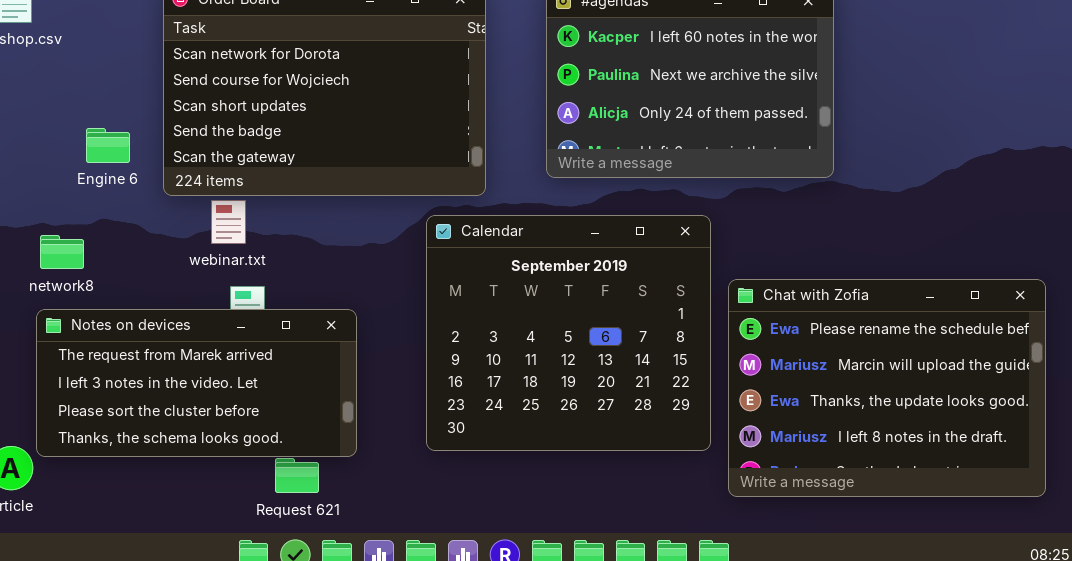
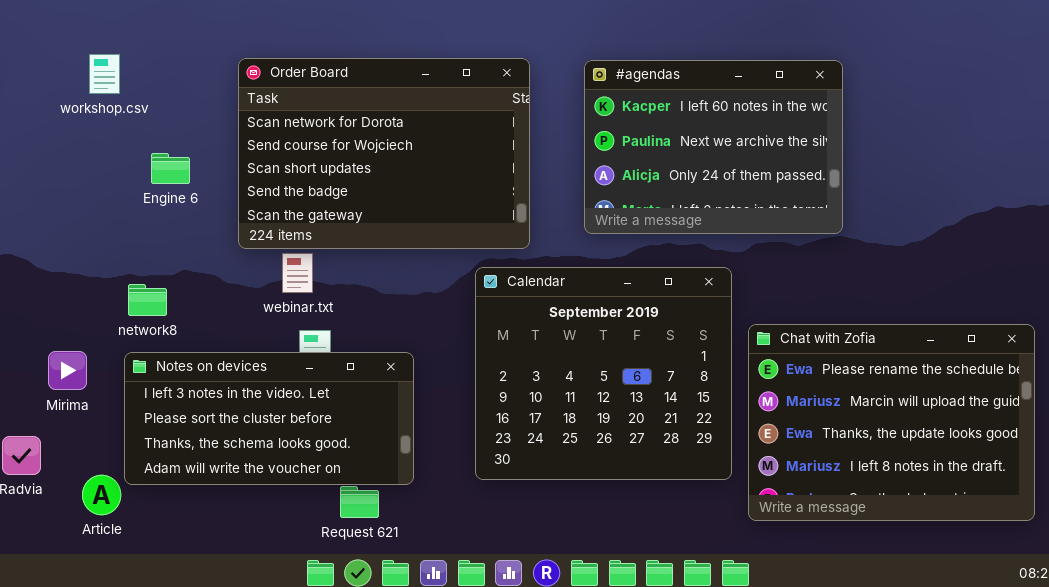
Engine 6: [86,128,130,163] -> [151,153,190,184], moved
Notes on devices: [36,309,357,457] -> [124,352,414,485], scrolled down 1 row

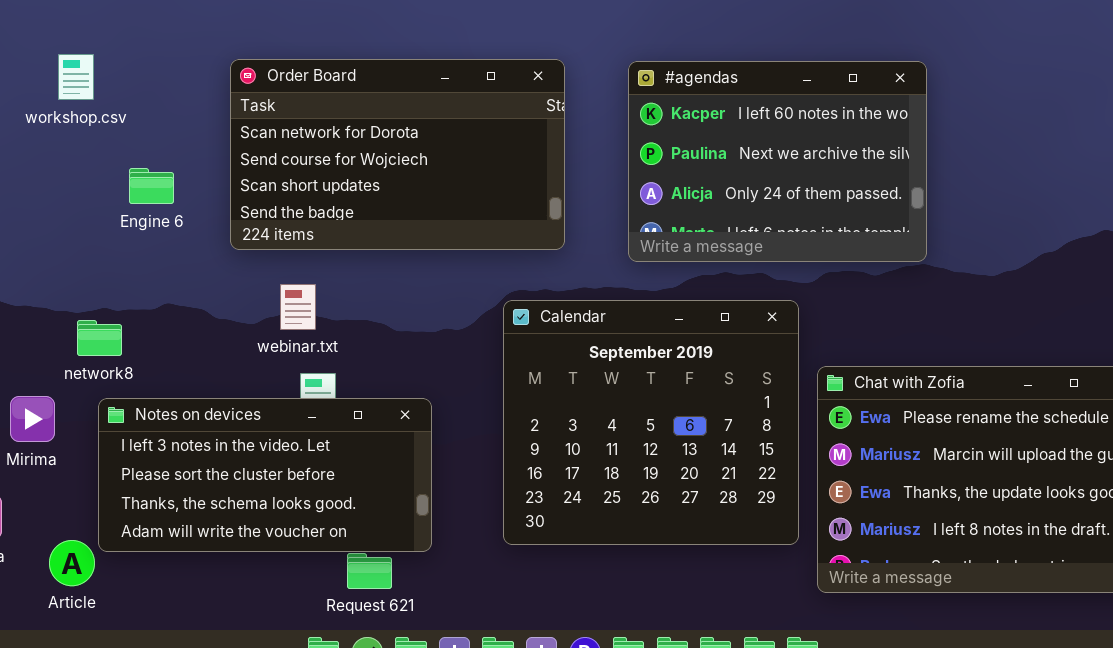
Order Board: [238,58,530,249] -> [230,59,565,250], resized
network8: [128,284,167,316] -> [77,320,122,356], moved

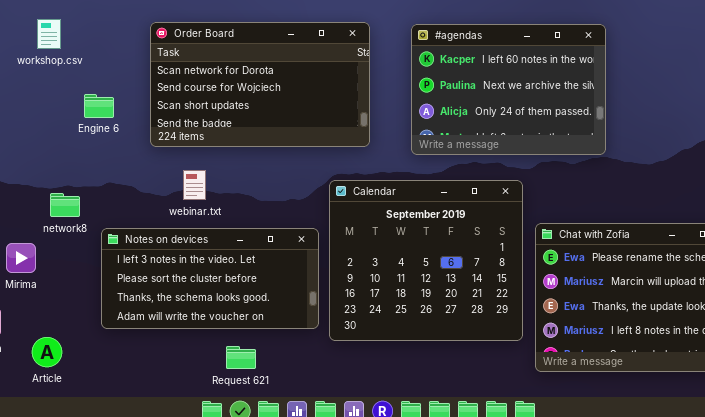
Notes on devices: [98,398,432,552] -> [101,228,319,329], moved

